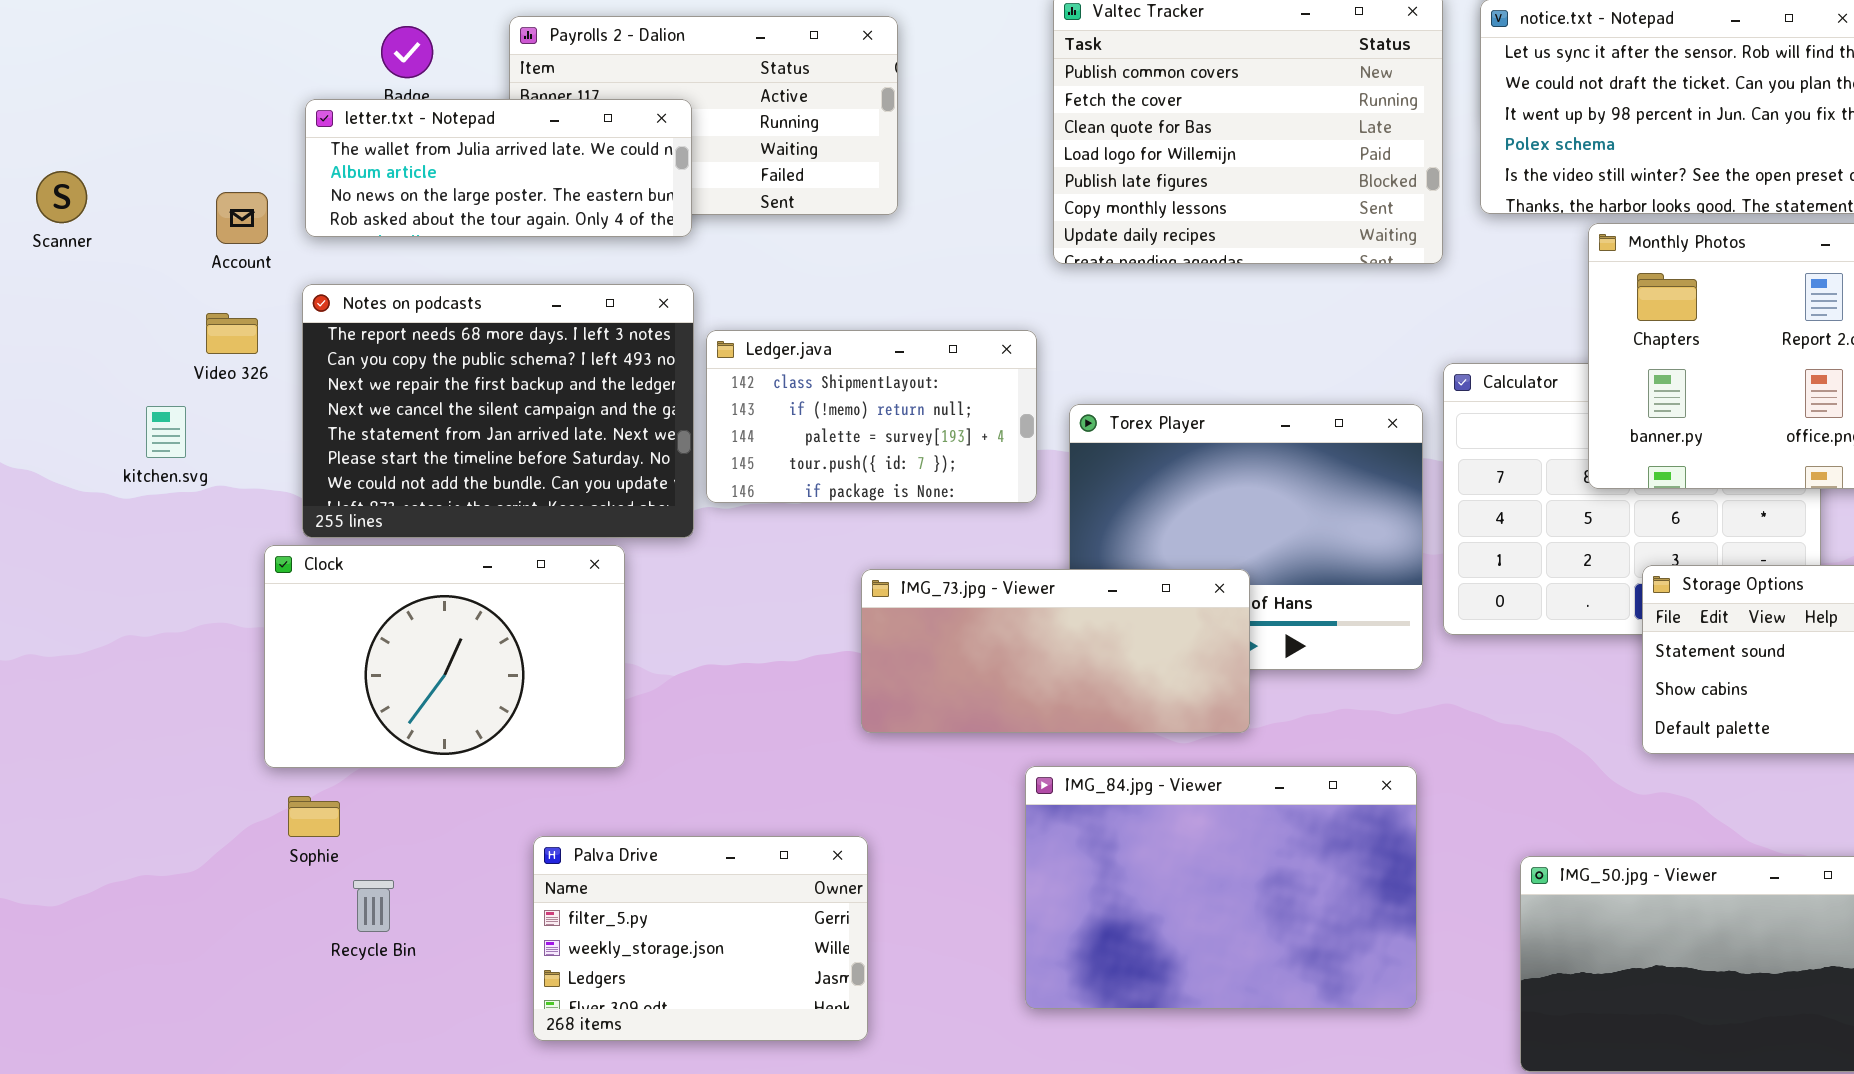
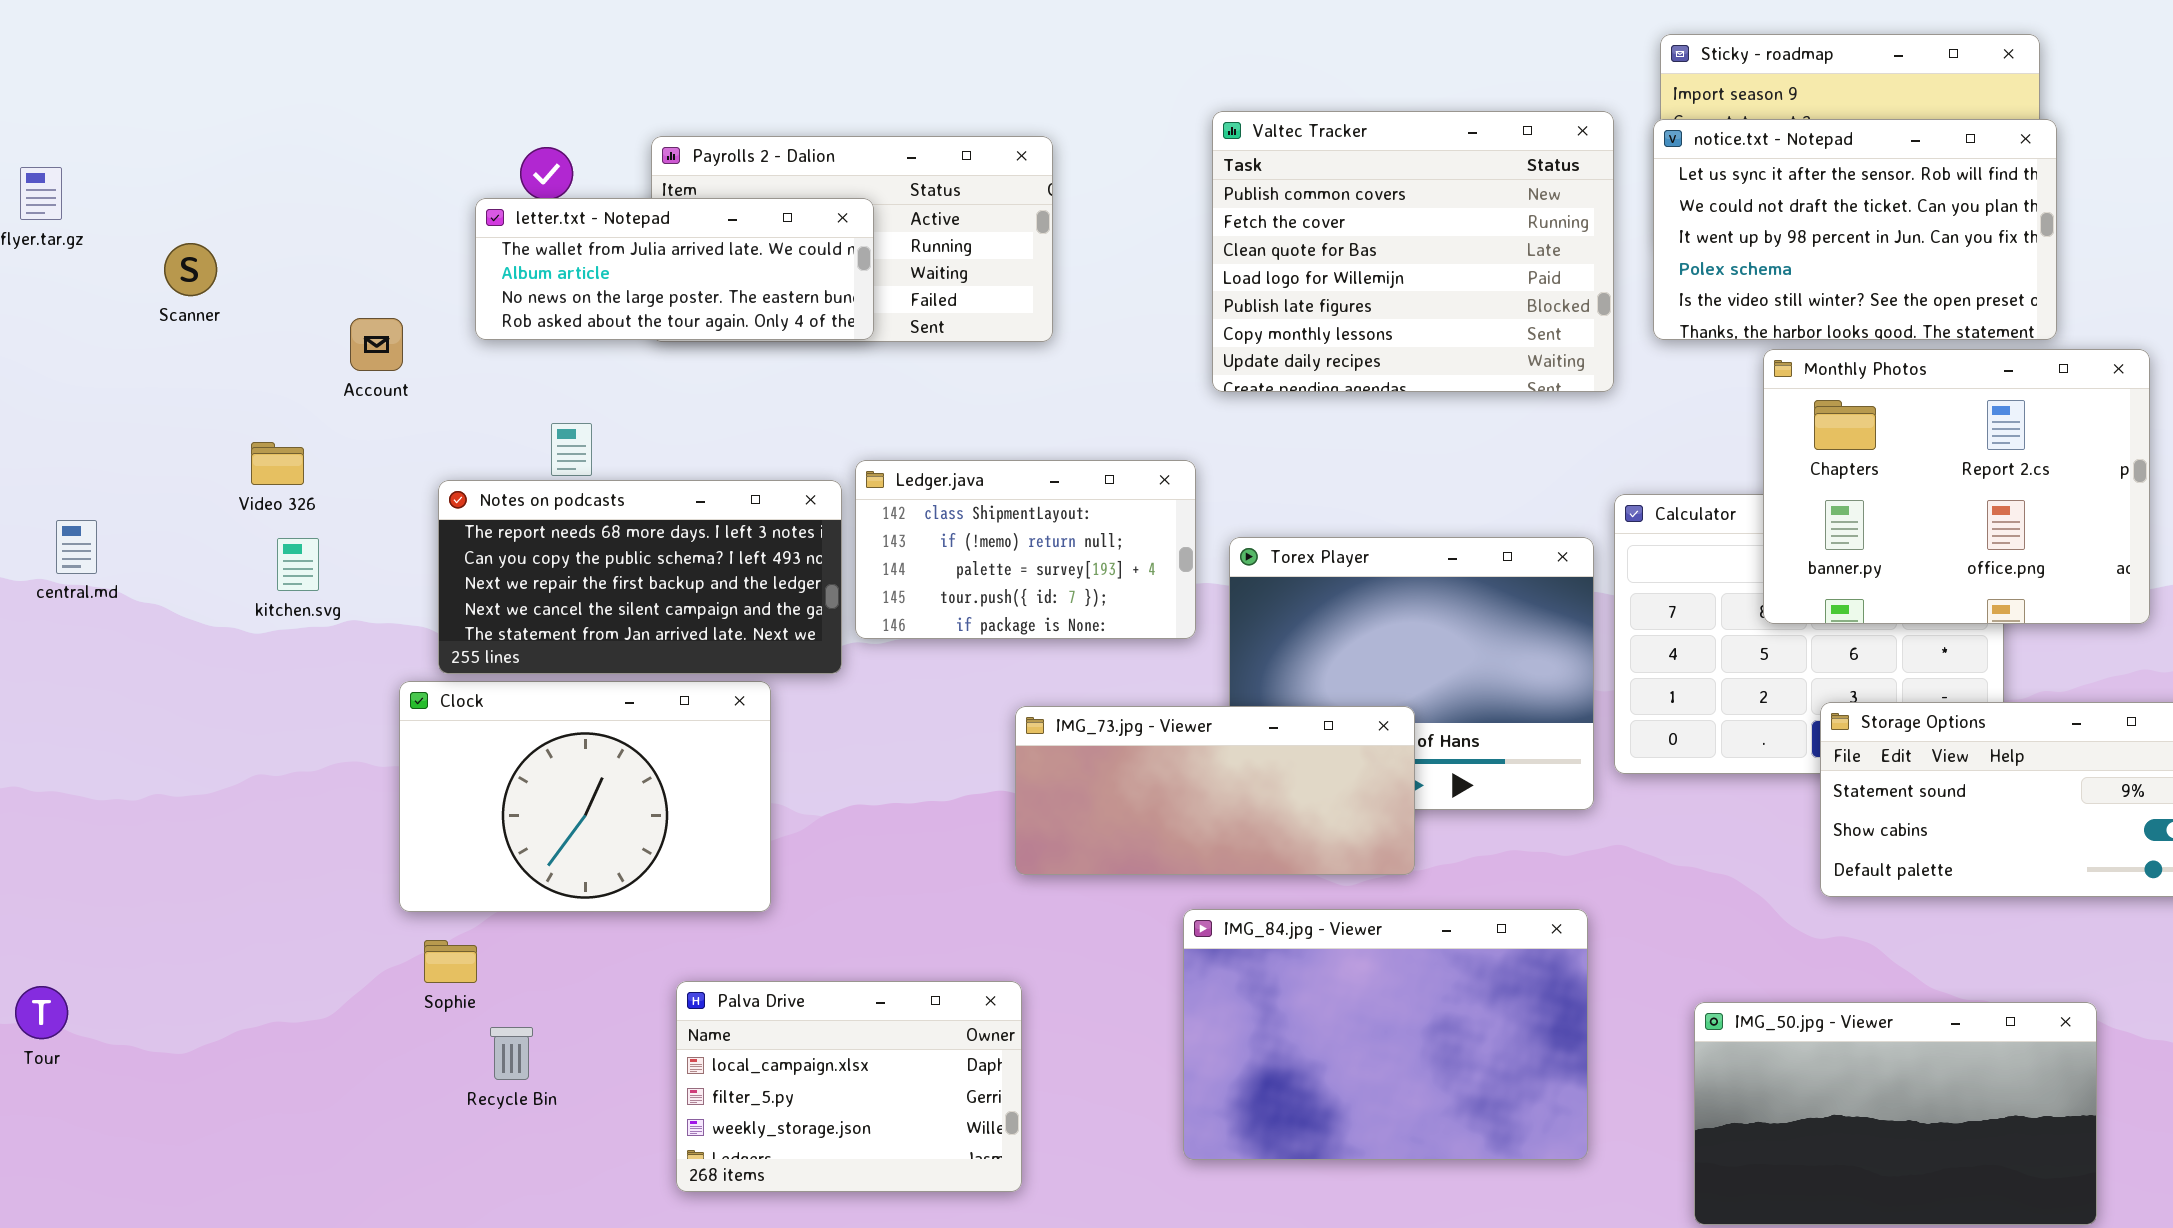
letter.txt - Notepad: [305,99,692,237] -> [475,198,874,340], moved
Scanner: [36,171,87,223] -> [164,243,217,296], moved
Notes on podcasts: [302,284,694,538] -> [438,480,842,674], resized
Video 326: [206,313,258,354] -> [251,442,304,485], moved
Palva Drive: [533,836,868,1041] -> [676,981,1022,1192], scrolled up 1 row

